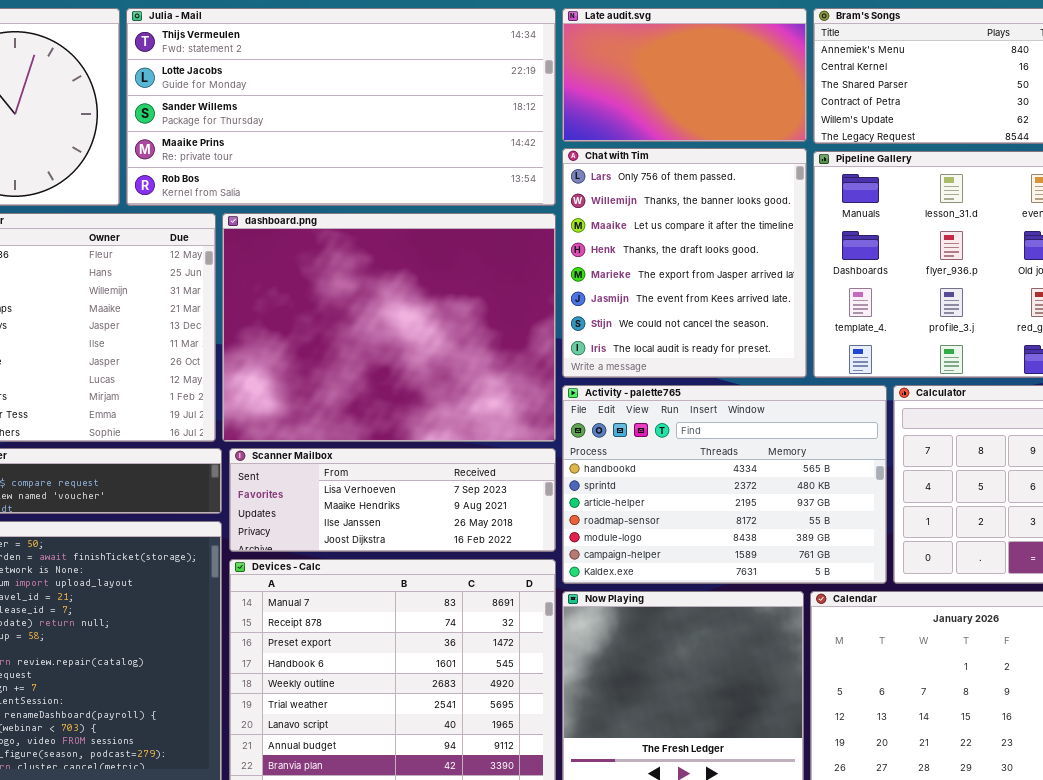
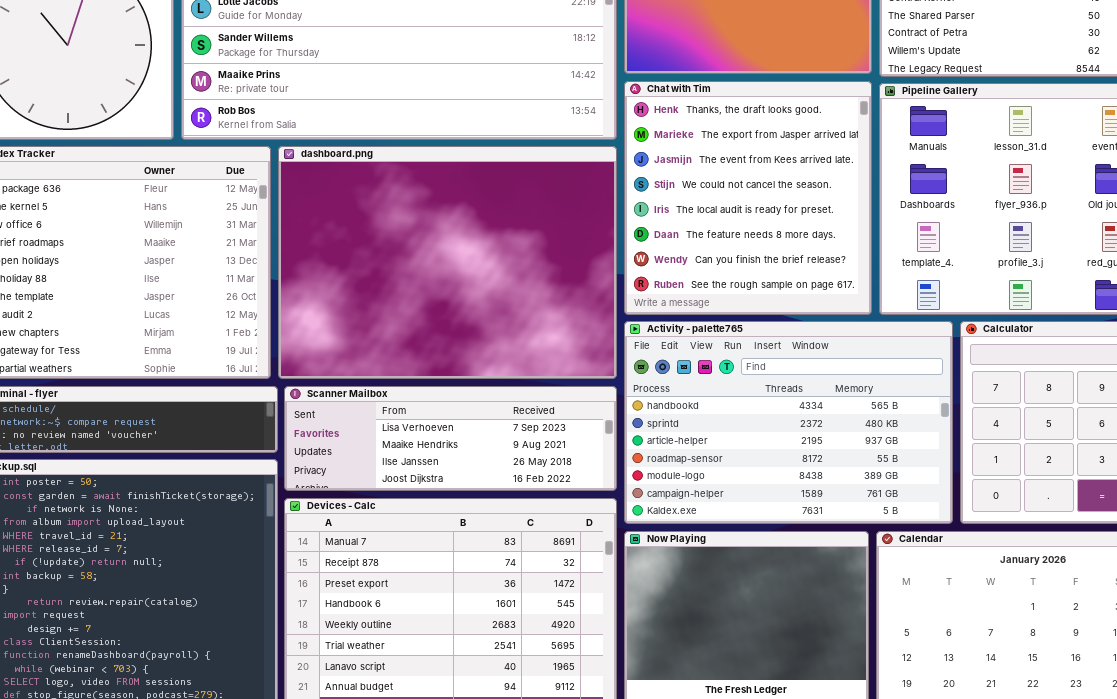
Chat with Tim: [562,148,807,378] -> [624,81,872,315], scrolled down 3 rows

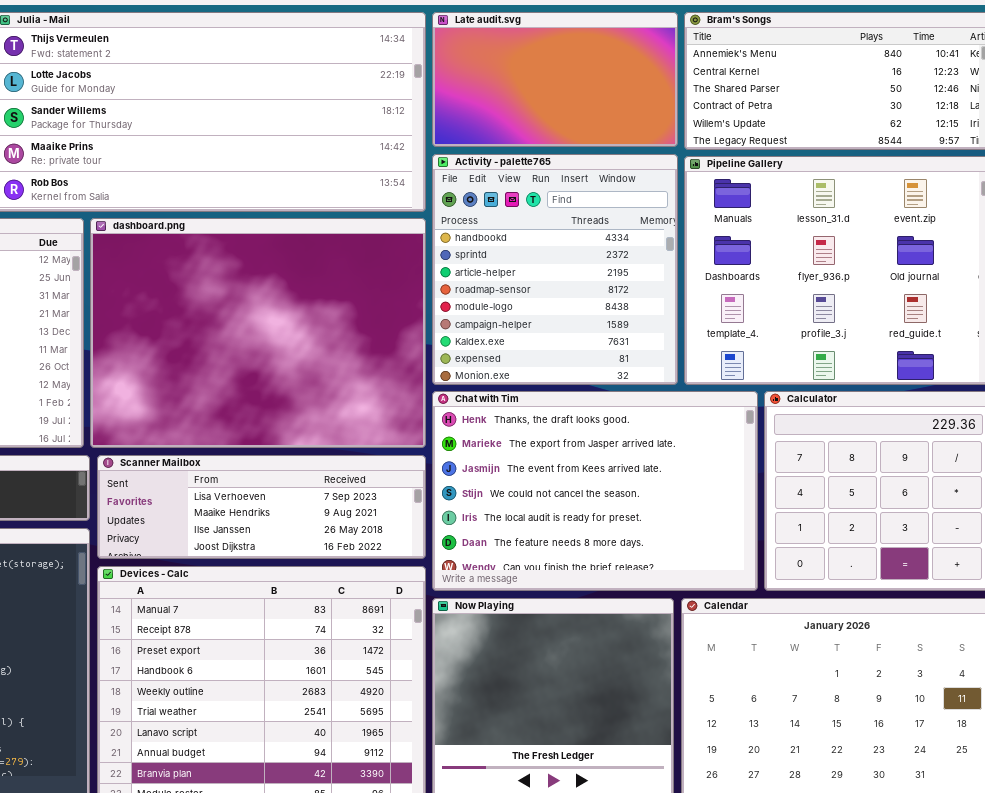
Chat with Tim: [624,81,872,315] -> [432,391,758,591], moved, resized
Activity - palette765: [624,321,953,524] -> [432,154,678,385], moved, resized

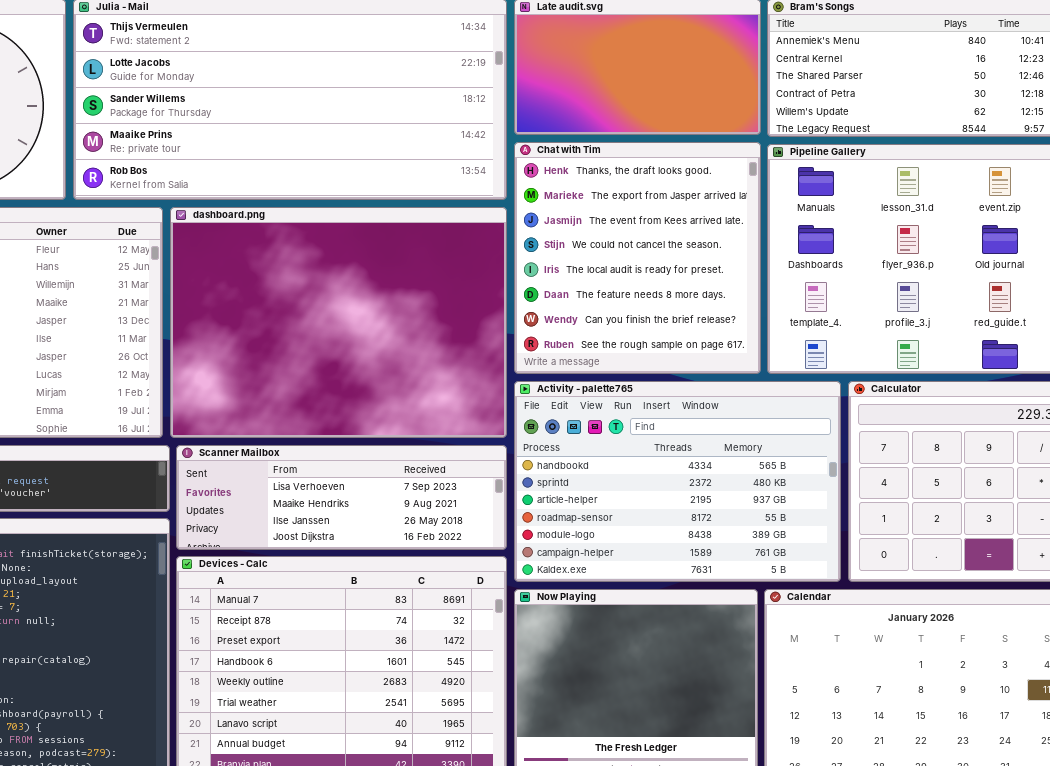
Activity - palette765: [432,154,678,385] -> [514,381,841,582], moved, resized
Chat with Tim: [432,391,758,591] -> [514,142,761,374], moved, resized

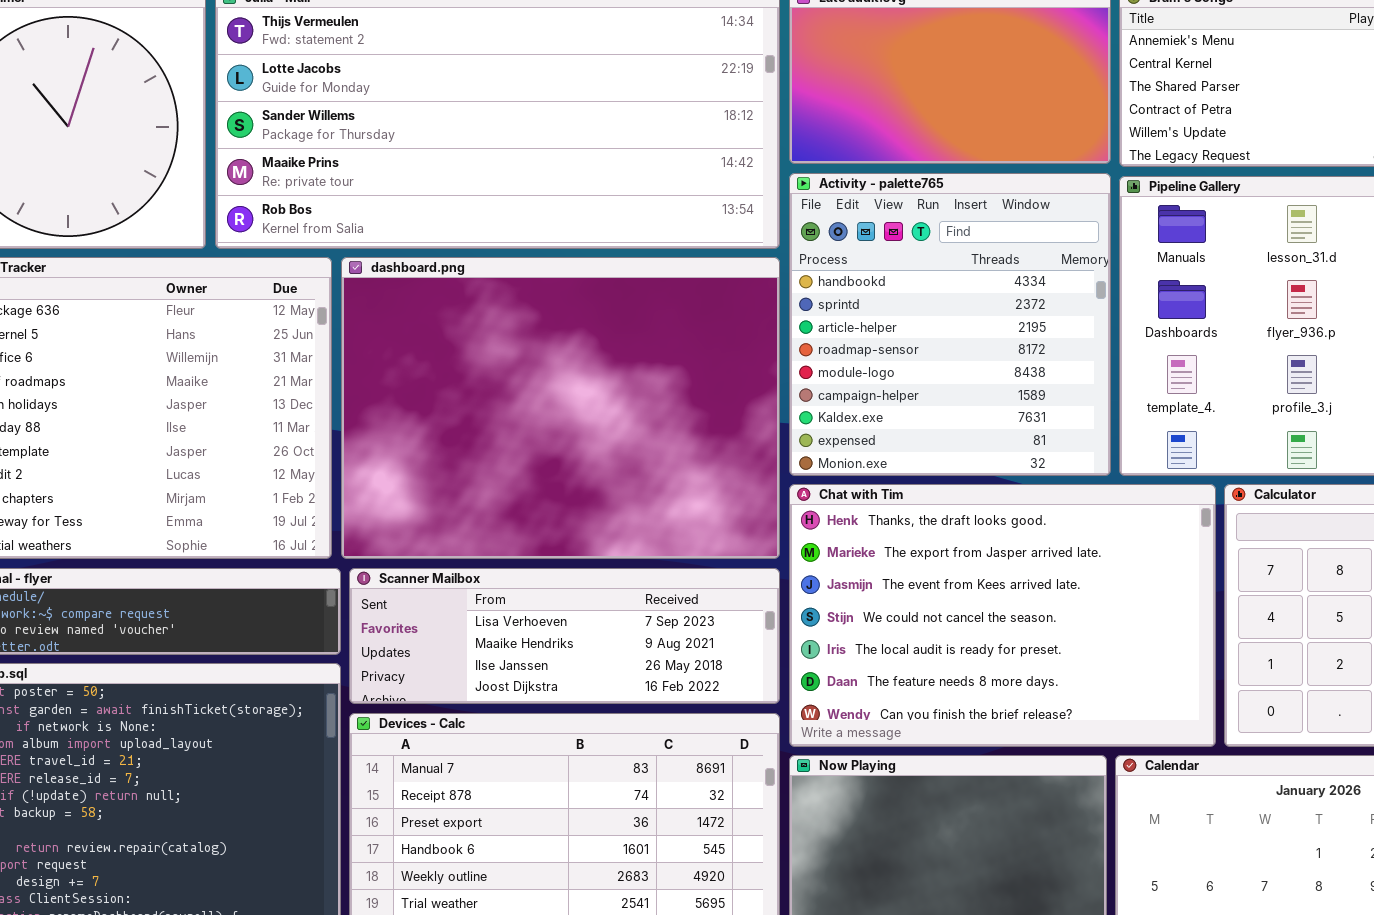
Chat with Tim: [514,142,761,374] -> [789,484,1216,747], moved, resized
Activity - palette765: [514,381,841,582] -> [789,173,1111,476], moved, resized

